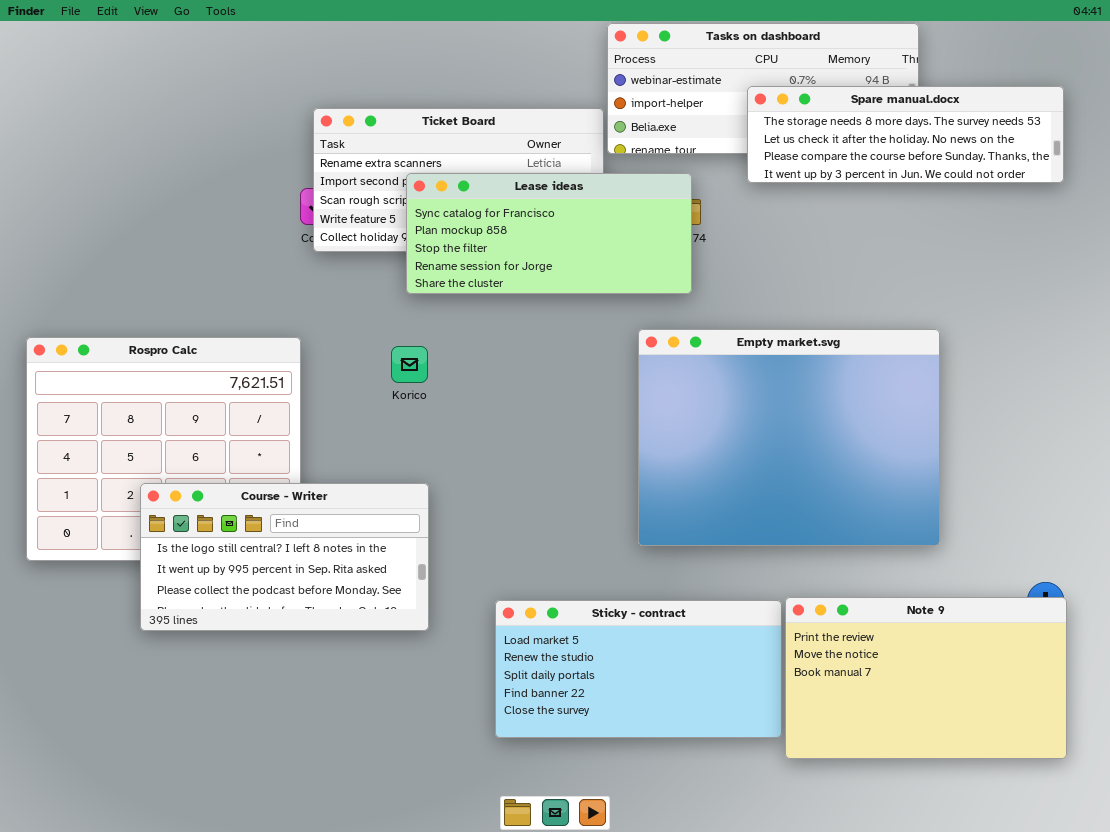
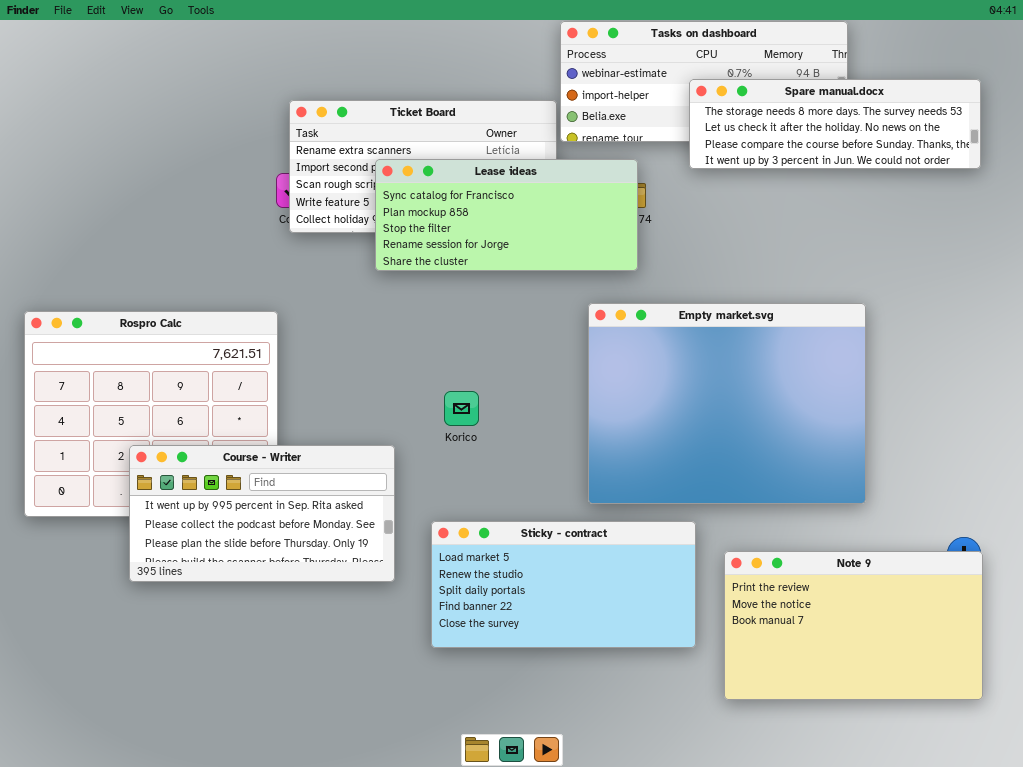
Korico: [391,346,428,383] -> [444,391,479,426], moved
Course - Writer: [140,483,429,631] -> [129,445,395,582], scrolled down 1 row
Sticky - contract: [495,600,782,738] -> [431,521,696,648], moved

